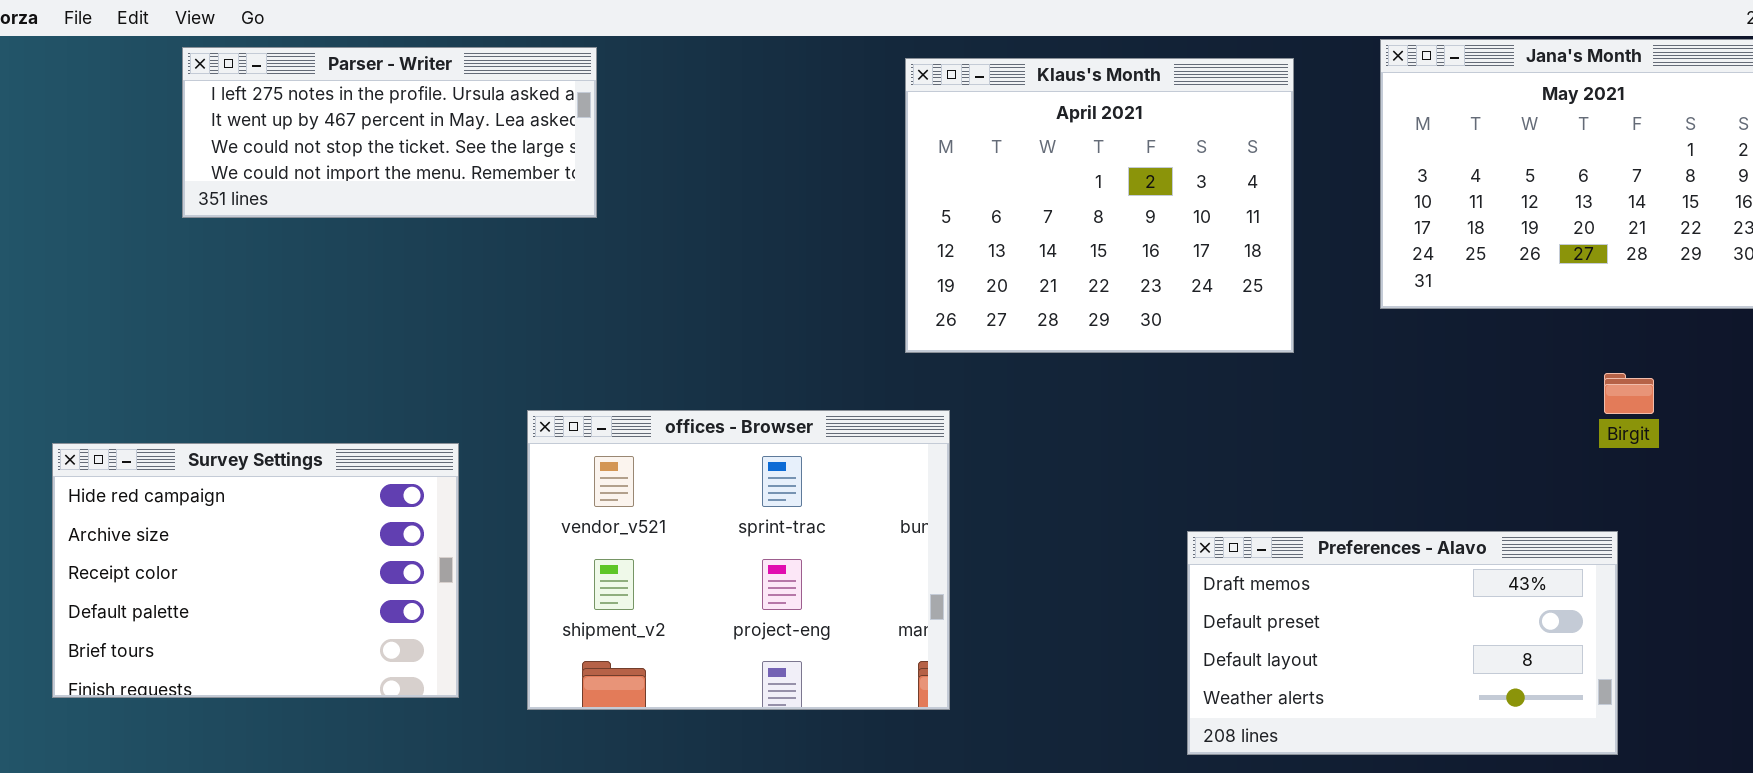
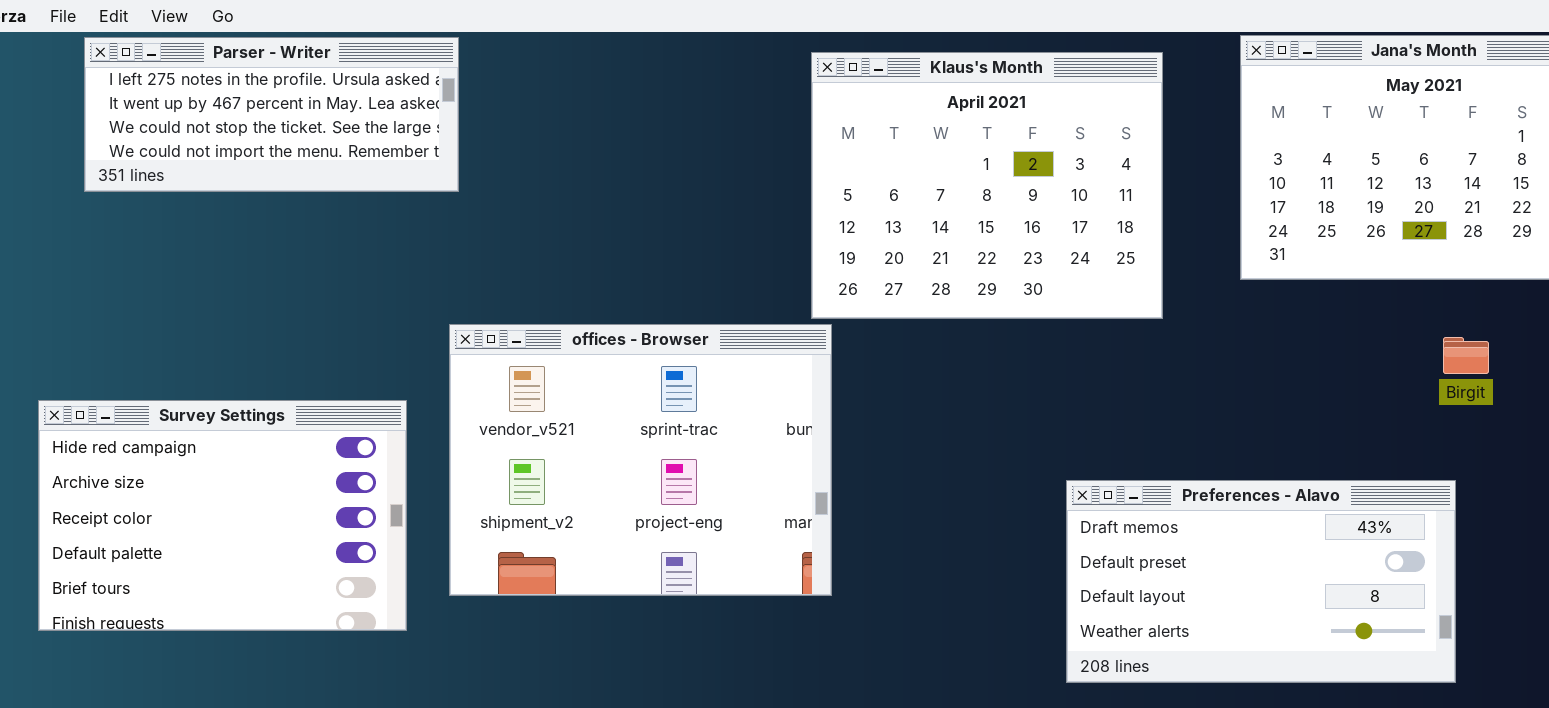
Parser - Writer: [182,47,597,218] -> [84,37,459,192], moved
offices - Browser: [527,410,950,710] -> [449,324,832,596], moved

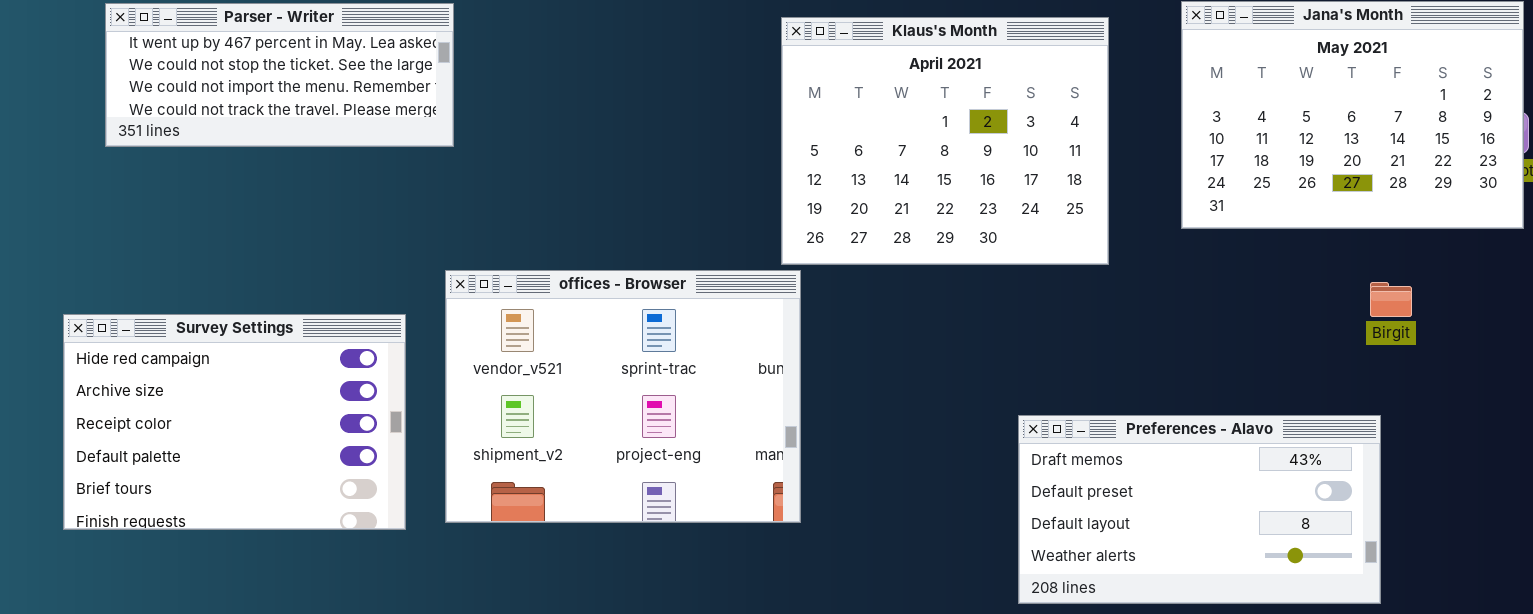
Parser - Writer: [84,37,459,192] -> [105,3,454,147], scrolled down 1 row
Survey Settings: [38,400,407,631] -> [63,314,406,530], moved

